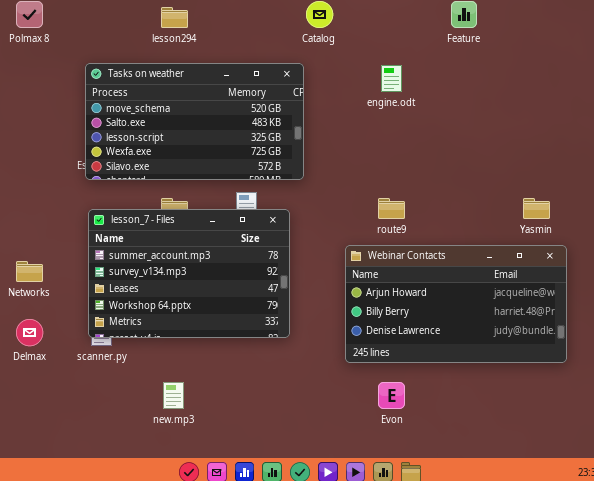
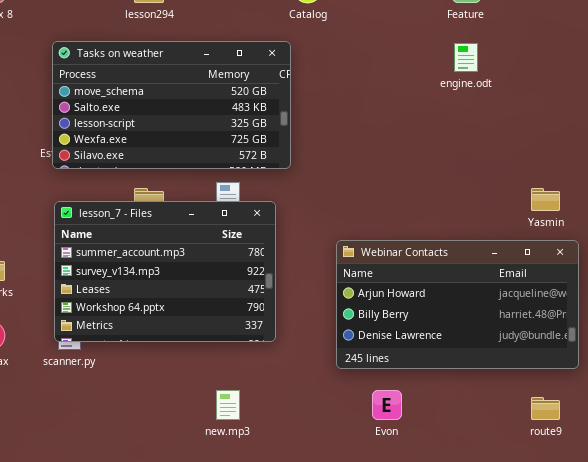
engine.odt: [381,65,402,92] -> [454,43,478,72], moved
route9: [378,198,405,219] -> [531,397,560,420], moved
new.mp3: [163,382,184,409] -> [216,390,240,420], moved

